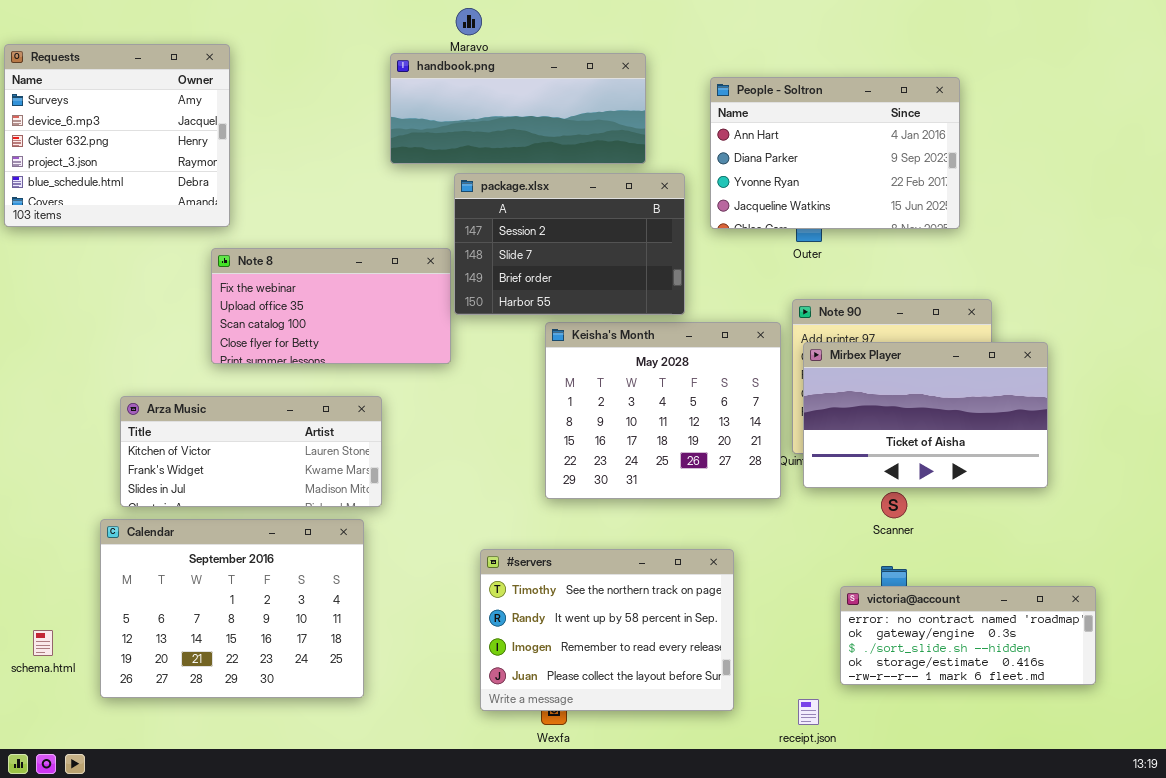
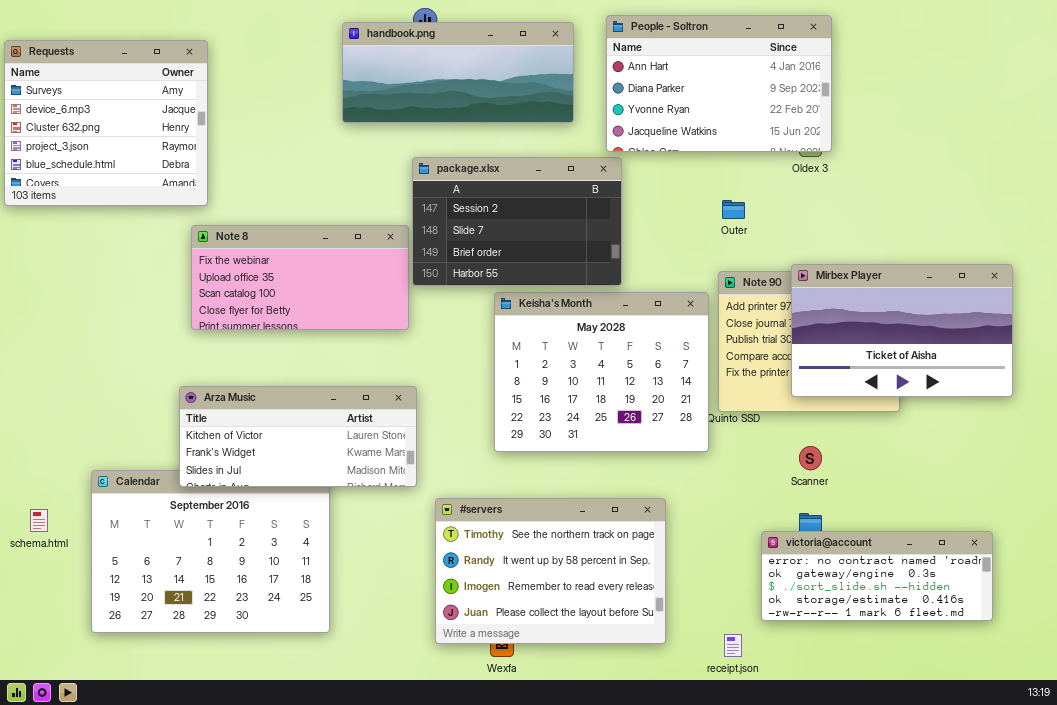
handbook.png: [390,53,646,164] -> [342,22,574,123], moved
People - Soltron: [710,77,960,229] -> [606,15,832,152], moved
Mirbex Player: [803,342,1048,488] -> [791,264,1013,397], moved
Arza Music: [120,396,382,507] -> [179,386,417,487], moved
schema.html: [33,630,53,656] -> [30,509,48,532], moved

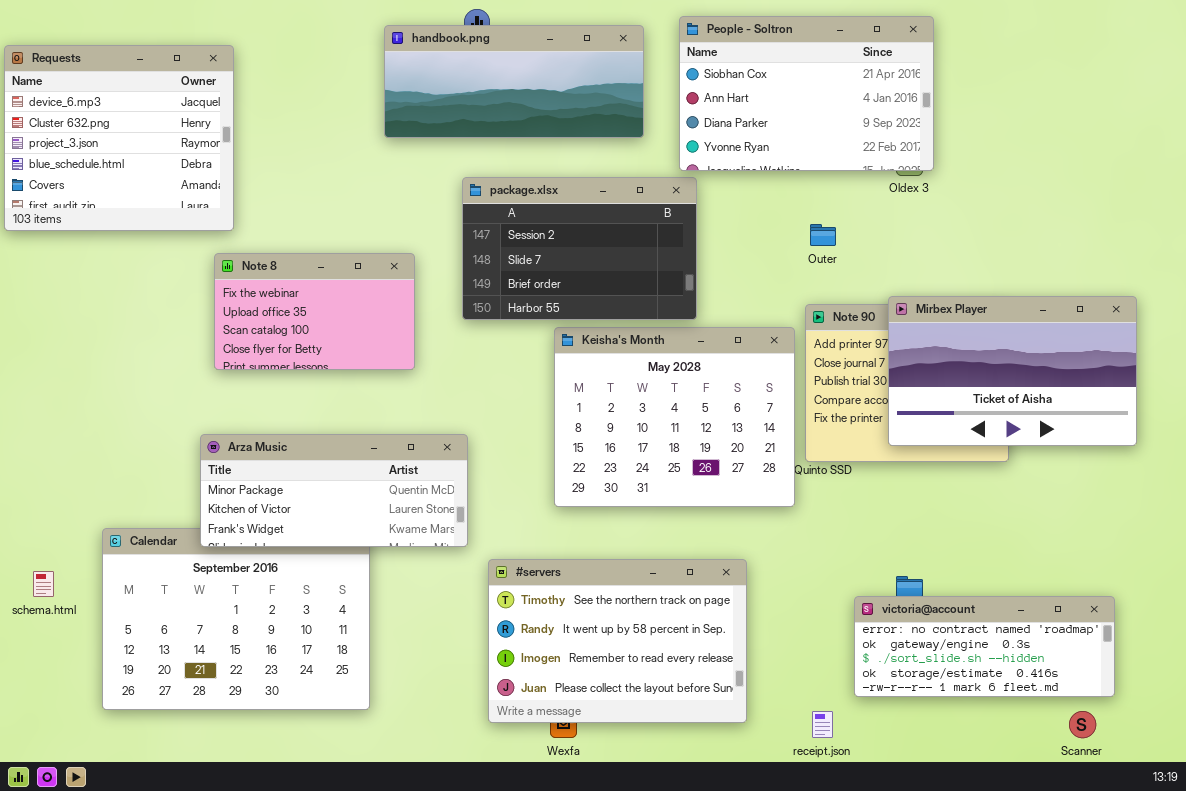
People - Soltron: [606,15,832,152] -> [679,16,934,171], scrolled up 1 row
Requests: [4,40,208,206] -> [4,45,234,231], scrolled down 1 row
Note 8: [191,225,409,330] -> [214,253,415,370], resized
Arza Music: [179,386,417,487] -> [200,434,468,547], scrolled up 1 row
Scanner: [799,446,822,470] -> [1069,711,1096,738], moved

